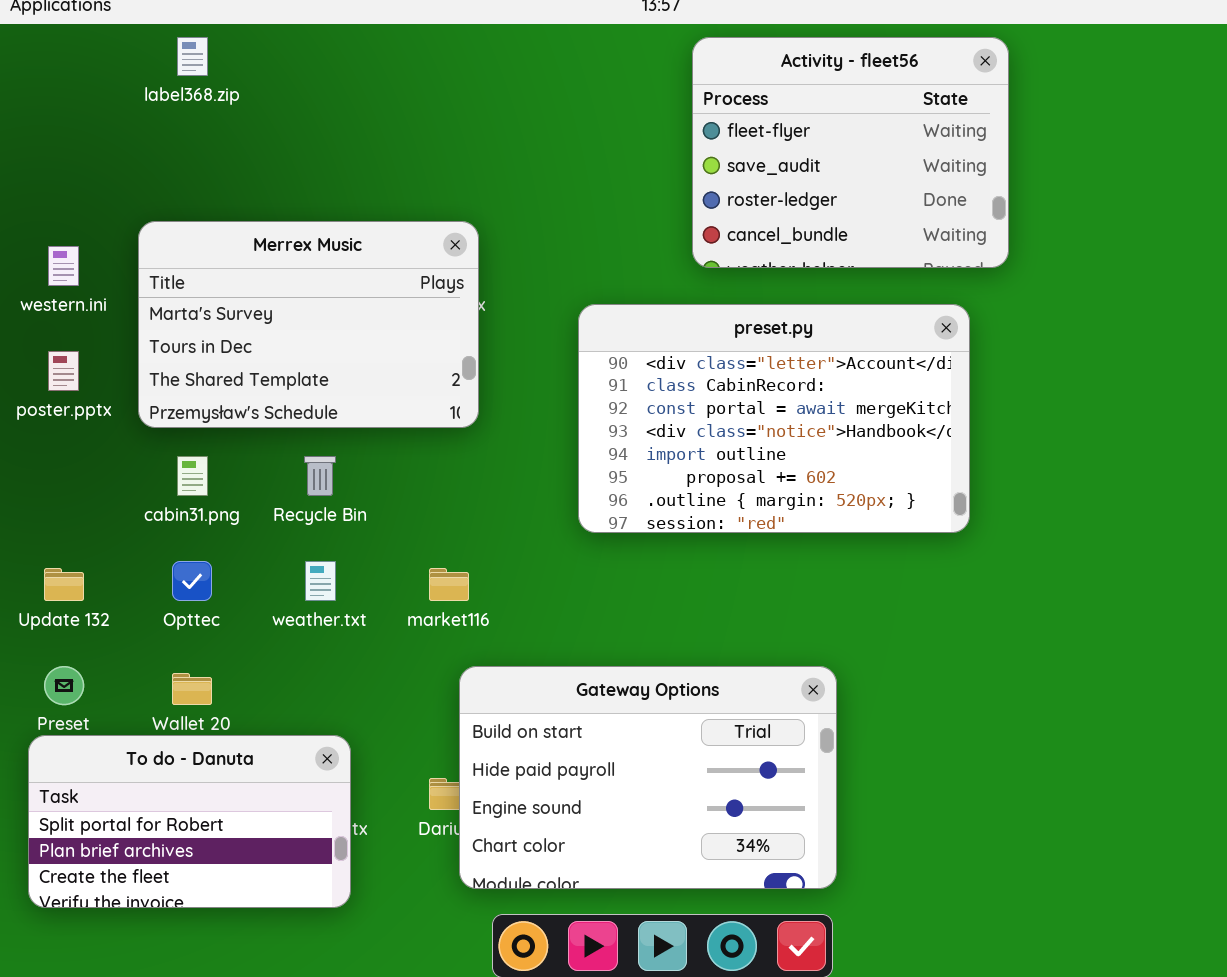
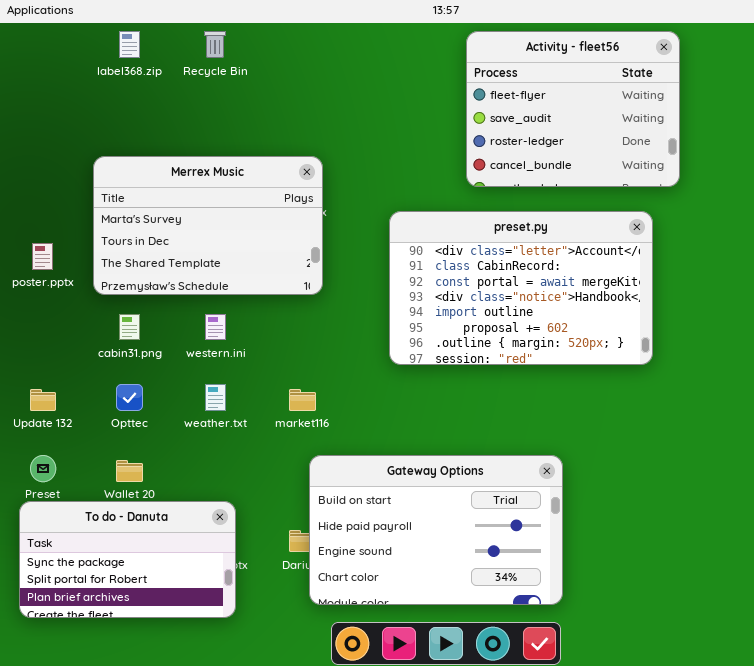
western.ini: [48,246,79,286] -> [205,314,226,340], moved
Recycle Bin: [304,456,336,496] -> [204,31,226,58], moved
To do - Danuta: [28,735,351,908] -> [19,501,236,618], scrolled up 1 row

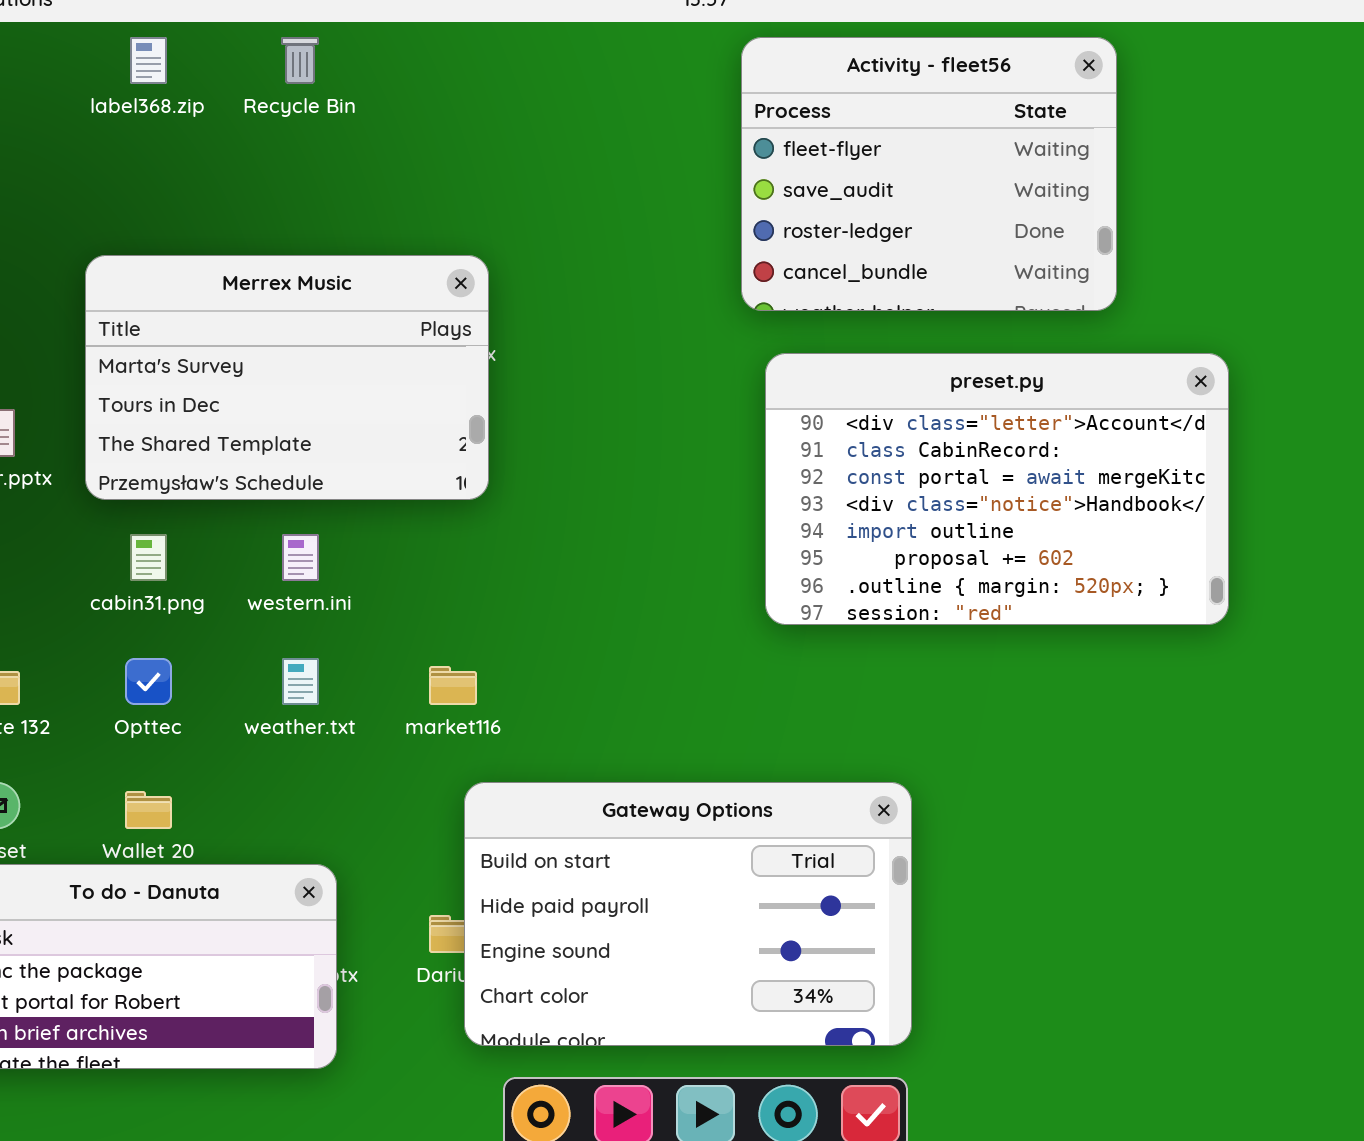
preset.py: [389,211,653,365] -> [765,353,1229,625], moved

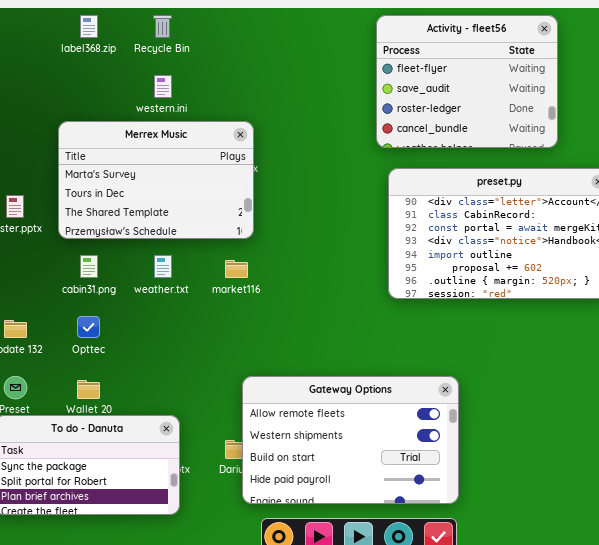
western.ini: [282,534,319,581] -> [154,75,172,98], moved
weather.txt: [282,658,319,705] -> [154,255,172,278], moved
market116: [429,666,477,705] -> [225,260,248,278], moved
Gateway Options: [464,782,912,1046] -> [242,376,459,504], scrolled up 2 rows

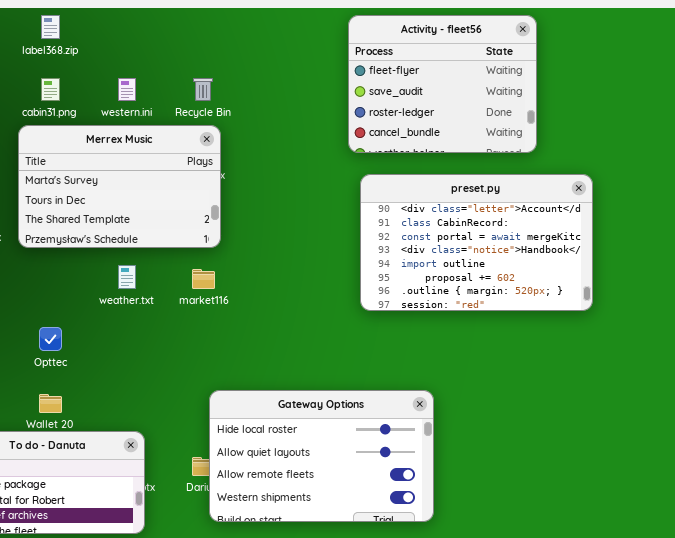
Recycle Bin: [153,15,172,38] -> [193,78,213,101], moved
cabin31.png: [80,255,98,278] -> [41,78,60,101], moved
Gateway Options: [242,376,459,504] -> [209,390,434,522], scrolled up 2 rows

